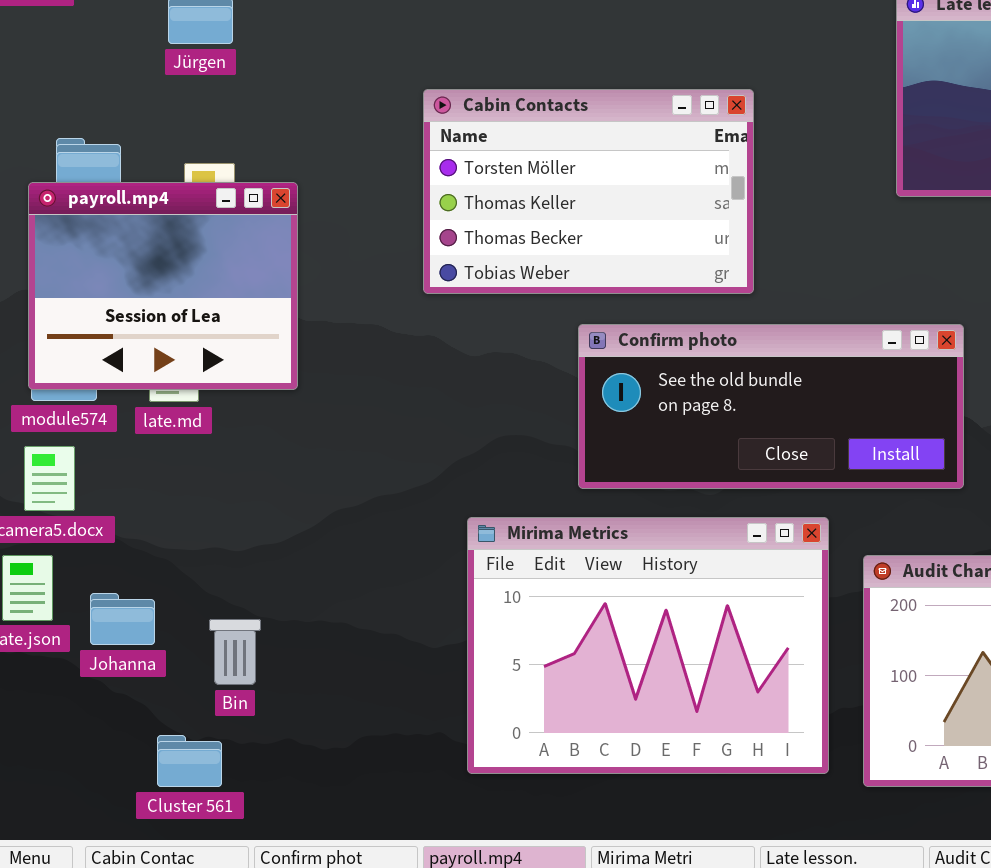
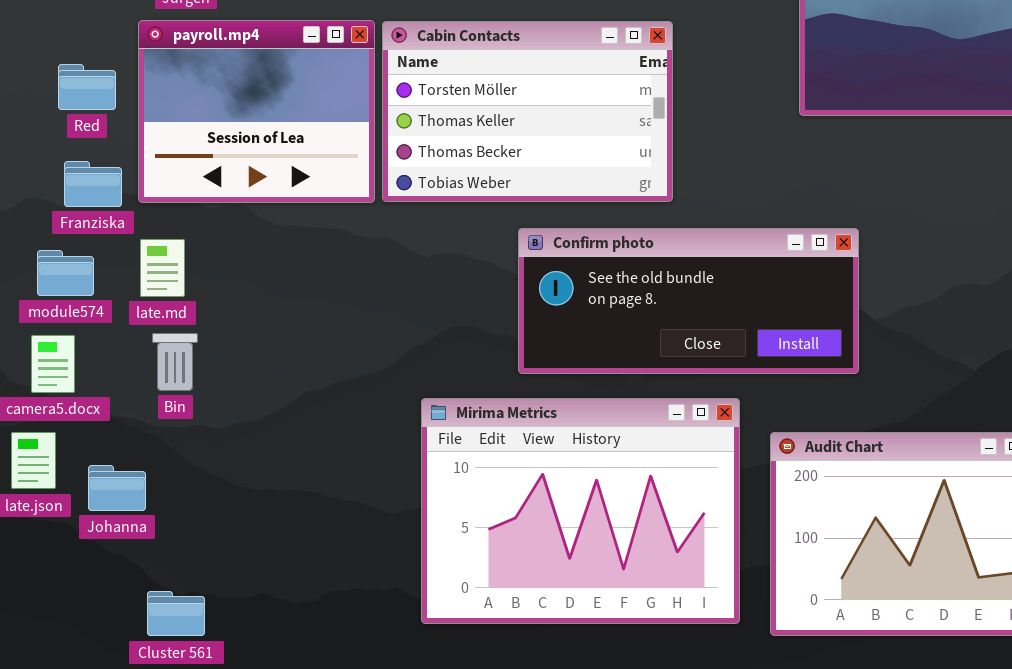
payroll.mp4: [28,182,298,390] -> [138,20,375,203], moved
Bin: [209,619,261,685] -> [152,333,198,391], moved

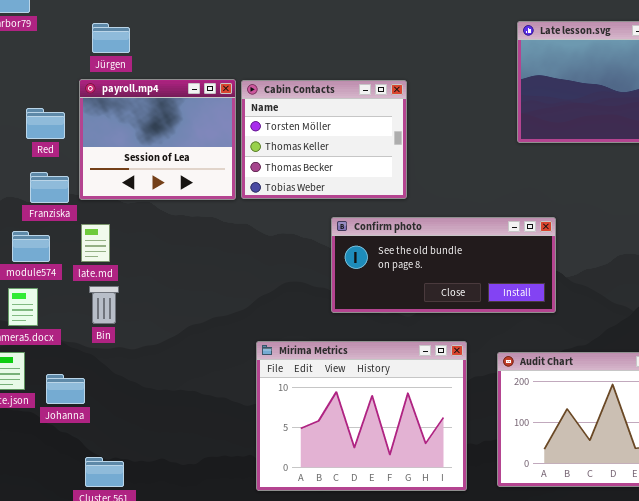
Cabin Contacts: [382,21,673,202] -> [241,80,407,199], resized
Mirima Metrics: [421,398,740,624] -> [256,341,467,491], moved

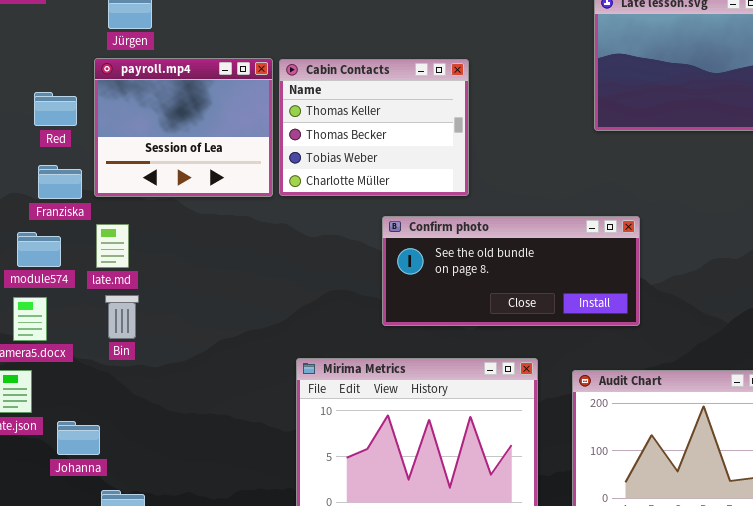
Cabin Contacts: [241,80,407,199] -> [279,59,469,196], scrolled down 1 row
Johanna: [46,374,85,404] -> [57,421,100,455], moved

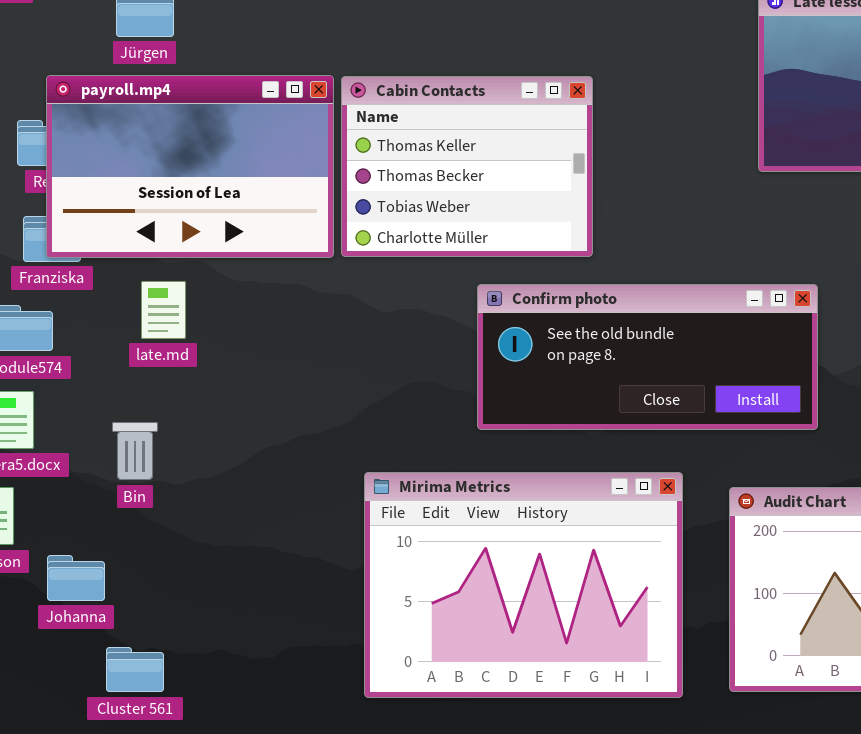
payroll.mp4: [94,58,273,197] -> [46,75,334,258], resized
late.md: [96,224,129,268] -> [141,281,186,339], moved
Bin: [105,295,139,339] -> [112,422,158,480], moved

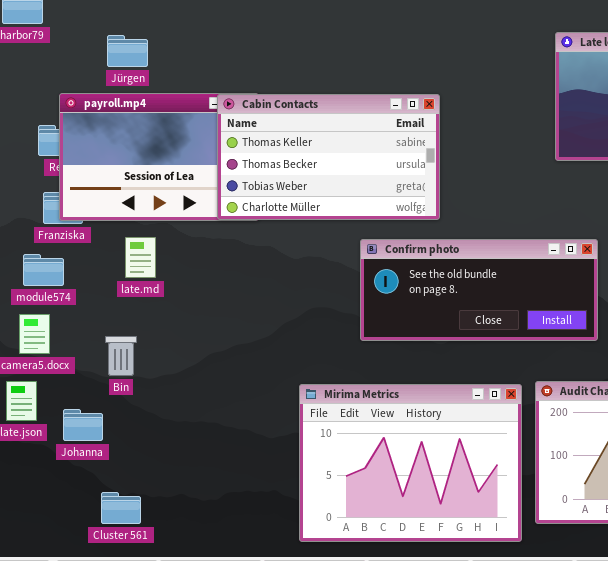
Cabin Contacts: [341,76,593,257] -> [217,94,440,220], resized
Mirima Metrics: [364,472,683,698] -> [299,384,522,542], moved
Johanna: [47,555,105,601] -> [63,409,103,441], moved

